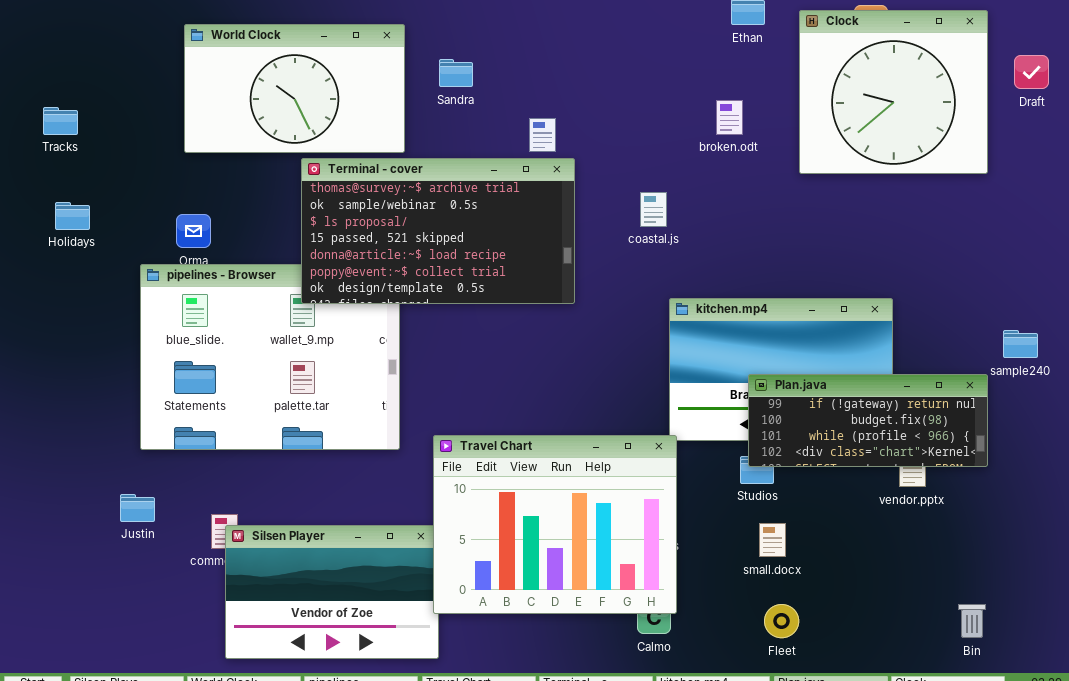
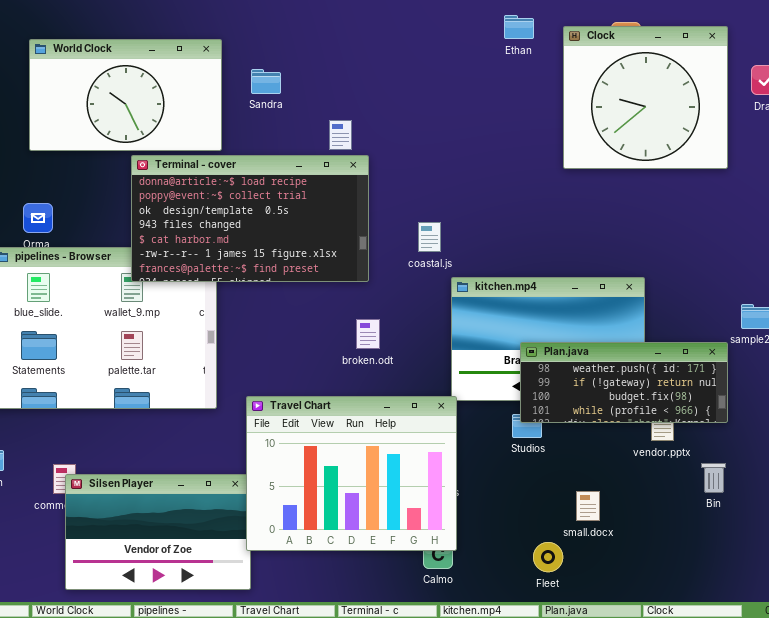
broken.odt: [716,100,743,135] -> [356,319,380,349], moved
Terminal - cover: [301,158,575,304] -> [131,155,369,282], scrolled down 4 rows
coastal.js: [640,192,667,227] -> [418,222,441,252], moved
Plan.java: [748,374,988,467] -> [520,342,728,423], scrolled up 1 row
small.docx: [759,523,786,557] -> [576,491,600,521], moved
Bin: [958,604,986,638] -> [701,463,726,493], moved

